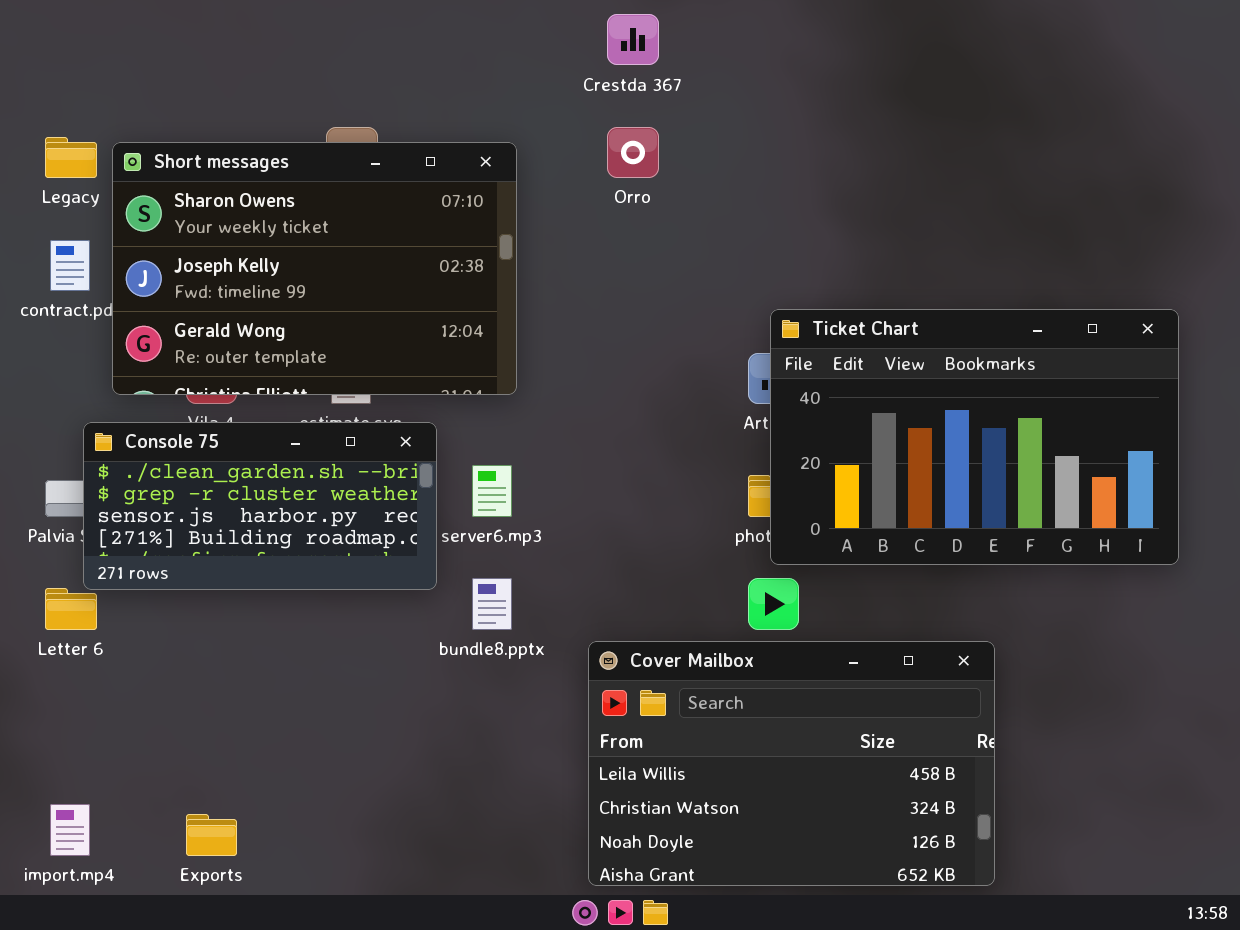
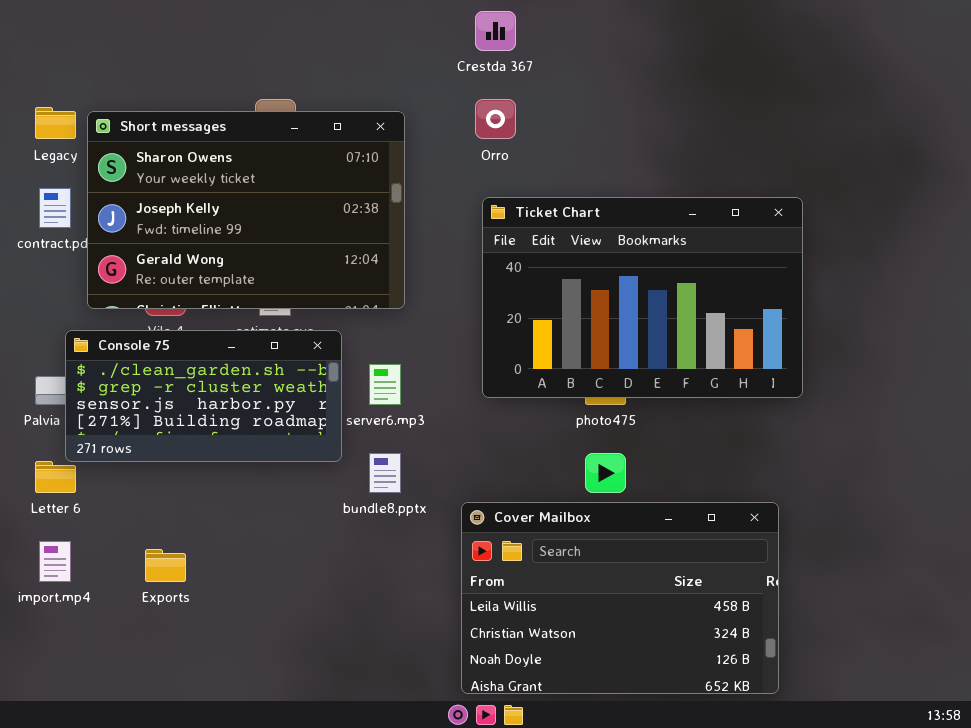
Ticket Chart: [770,309,1179,565] -> [482,197,803,398], moved
import.mp4: [50,804,90,856] -> [39,541,71,582], moved
Exports: [186,814,237,856] -> [145,549,186,582], moved

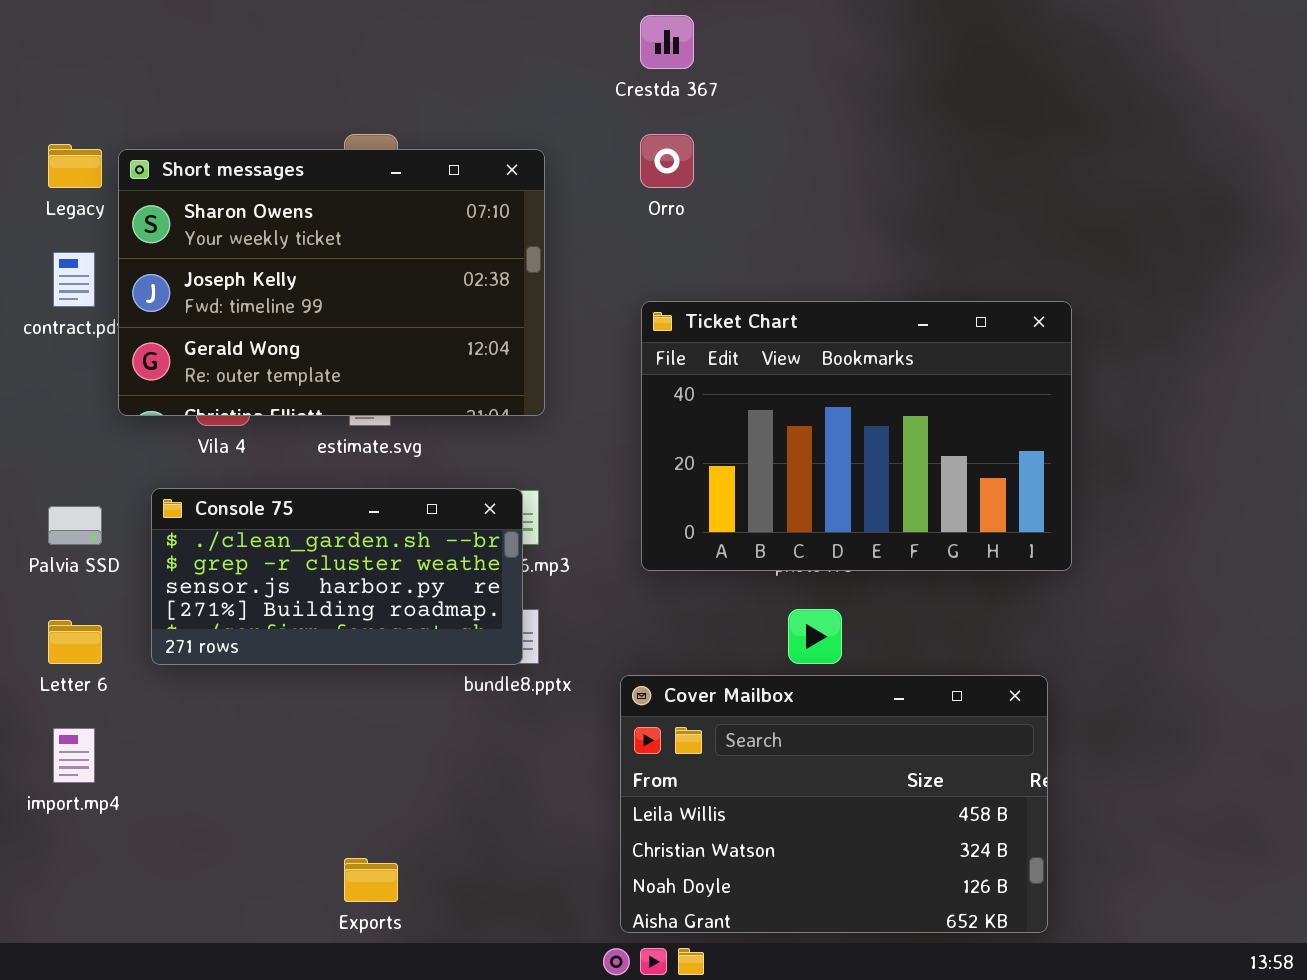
Ticket Chart: [482,197,803,398] -> [641,301,1072,571], moved
Console 75: [65,330,342,462] -> [151,488,523,665], moved
Exports: [145,549,186,582] -> [344,858,398,902], moved

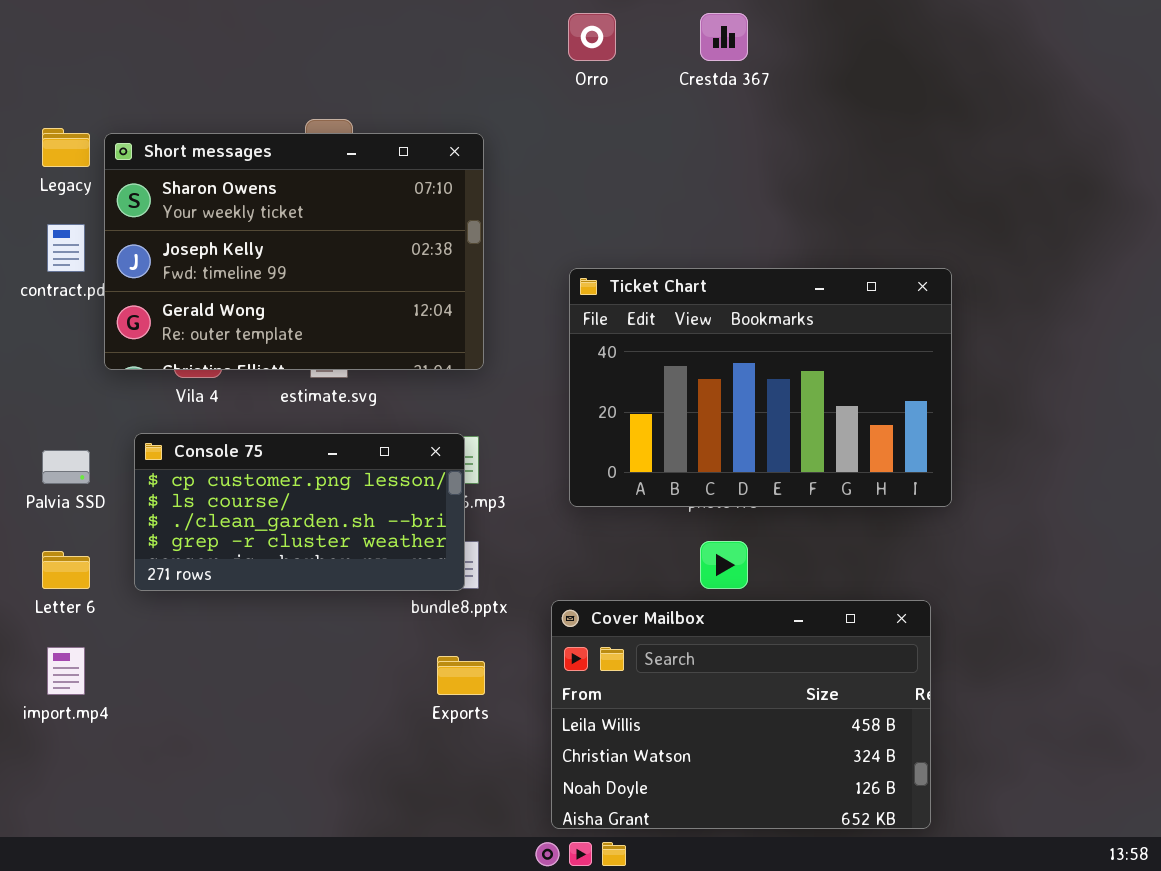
Crestda 367: [640,15,694,69] -> [700,13,748,61], moved
Orro: [640,134,694,188] -> [568,13,616,61], moved
Console 75: [151,488,523,665] -> [134,433,465,591], scrolled up 2 rows
Exports: [344,858,398,902] -> [437,656,485,695], moved

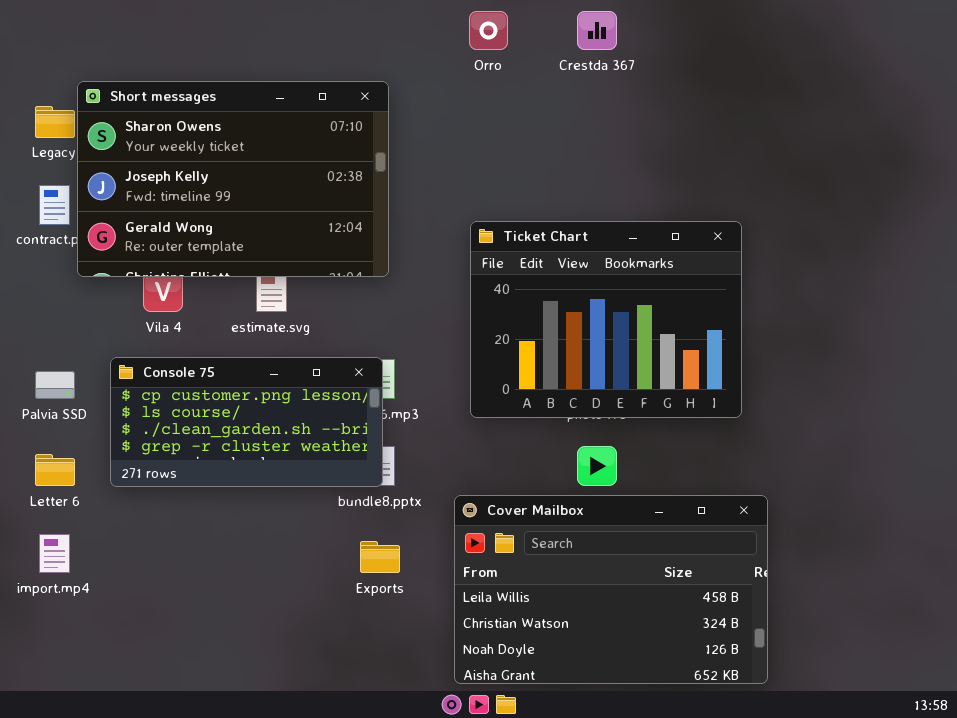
Short messages: [104,133,484,370] -> [77,81,389,277], moved
Ticket Chart: [569,268,952,507] -> [470,221,742,418], resized

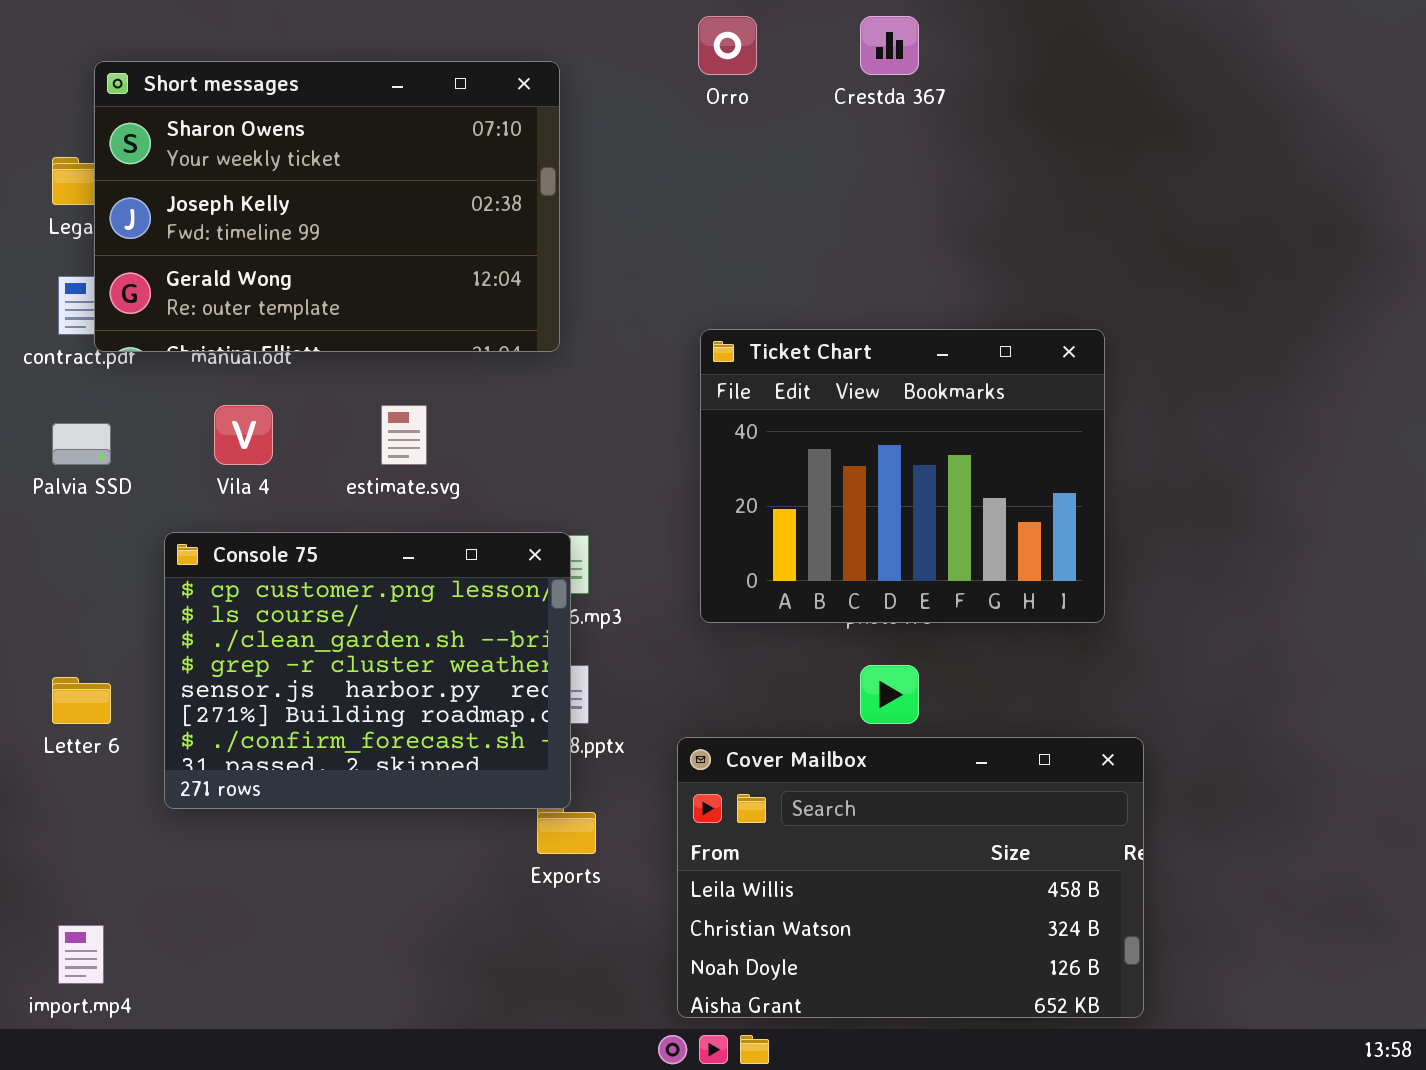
Short messages: [77,81,389,277] -> [94,61,560,352], moved
Console 75: [110,357,383,487] -> [164,532,571,809], resized
Palvia SSD: [35,371,75,399] -> [52,423,111,465], moved
import.mp4: [39,534,70,573] -> [58,925,104,984], moved

